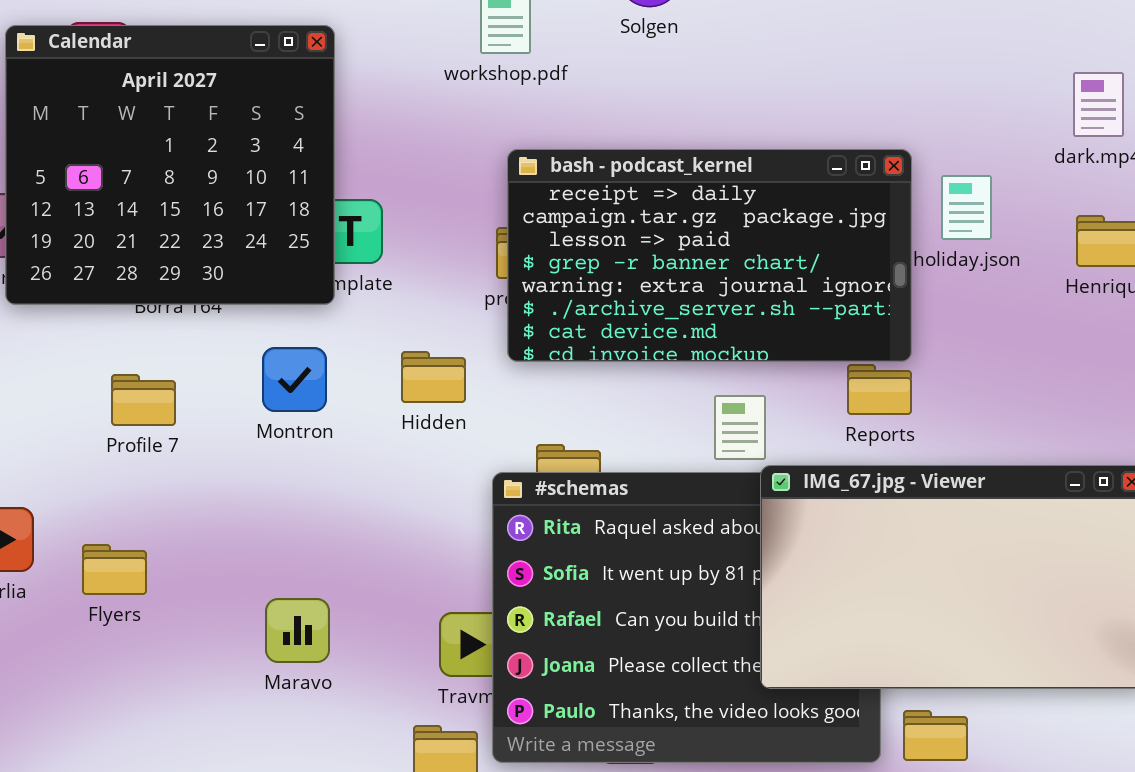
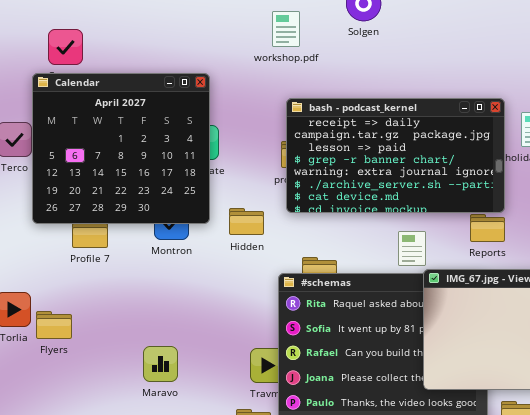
Calendar: [5,25,335,305] -> [32,73,210,224], moved
Flyers: [82,544,147,595] -> [36,311,72,339], moved
Maravo: [265,598,330,663] -> [143,346,178,382], moved

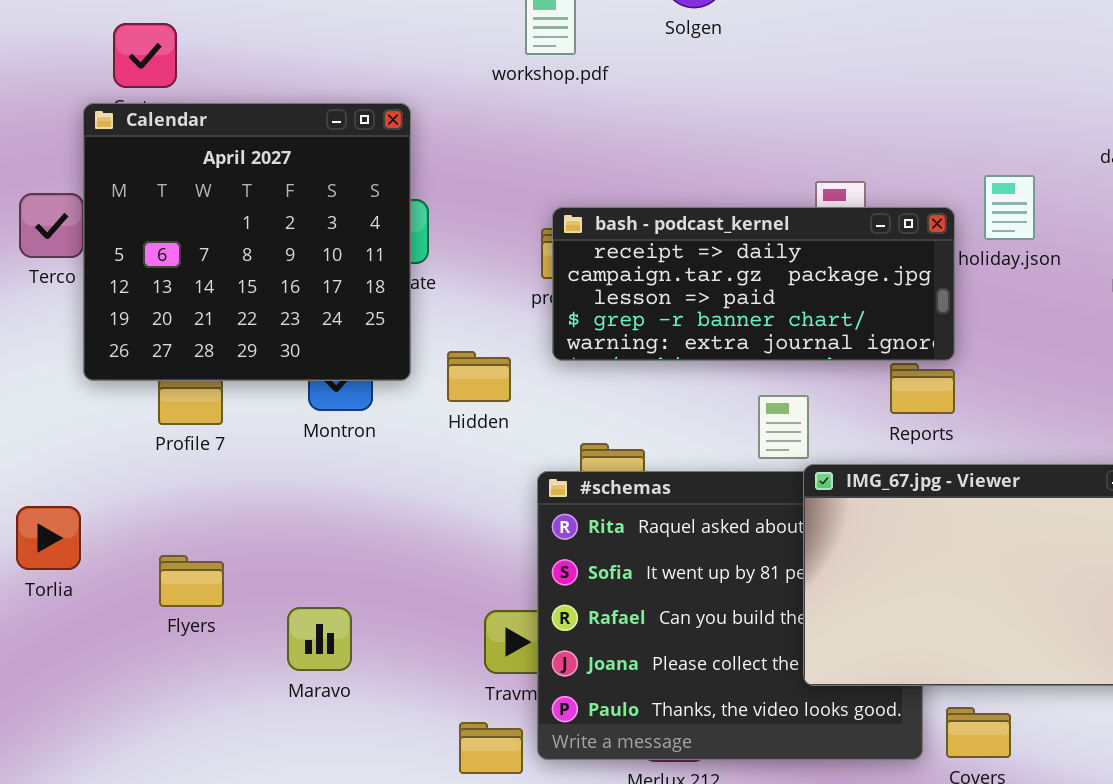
bash - podcast_kernel: [286,98,505,213] -> [552,207,955,361], resized
Flyers: [36,311,72,339] -> [159,555,224,607], moved

